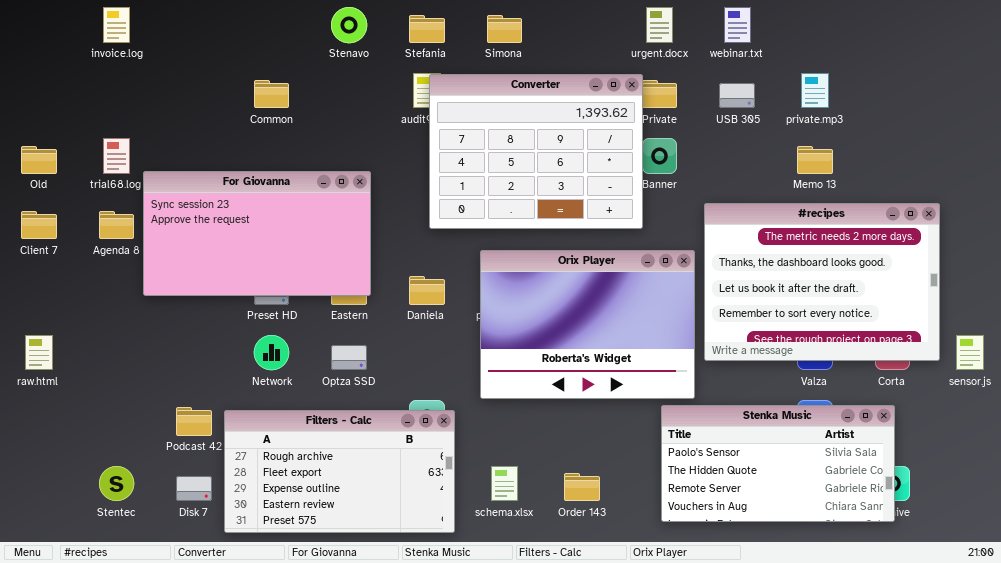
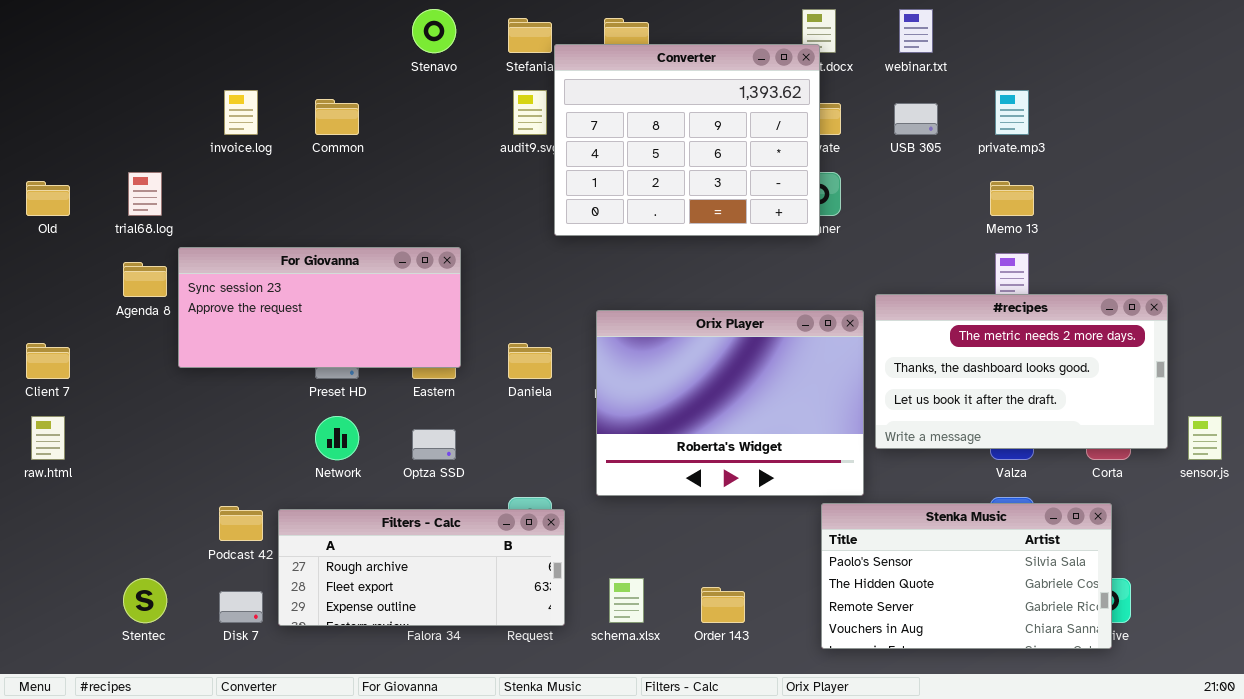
invoice.log: [103,7,130,43] -> [224,90,258,135], moved
Converter: [429,74,643,229] -> [554,44,820,236], moved
For Giovanna: [143,171,371,296] -> [178,247,461,368], resized
#recipes: [704,203,940,361] -> [875,294,1168,449], resized
Client 7: [21,211,57,239] -> [26,343,70,379], moved
Filters - Calc: [224,410,455,533] -> [278,509,565,626], resized

